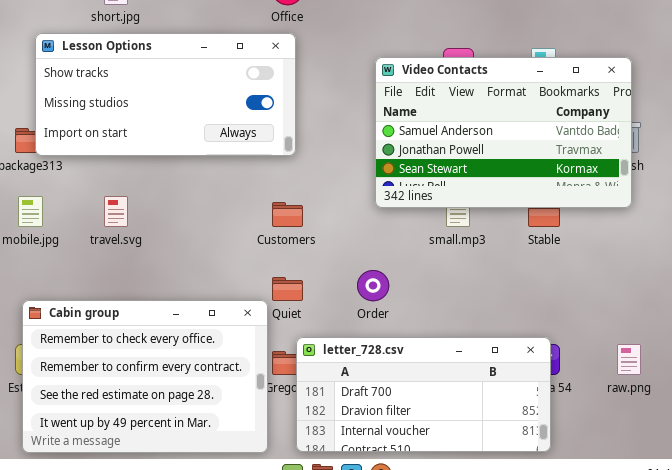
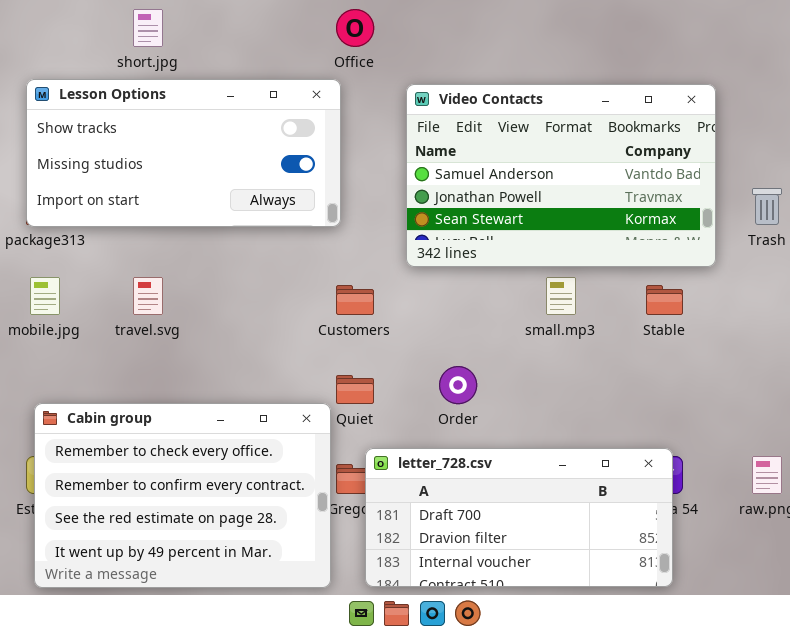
Lesson Options: [35,33,296,156] -> [26,79,341,227], moved
Video Contacts: [375,57,632,208] -> [406,84,716,267], moved

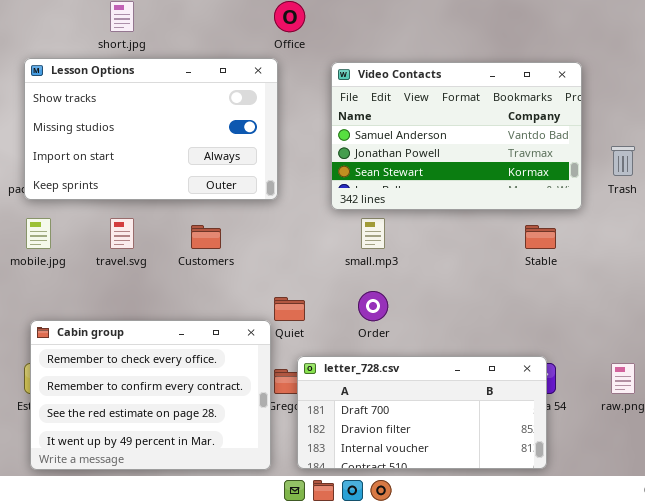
Lesson Options: [26,79,341,227] -> [24,58,278,200], resized
small.mp3: [546,277,576,315] -> [361,218,385,249], moved
Customers: [336,285,374,315] -> [191,225,221,249], moved

